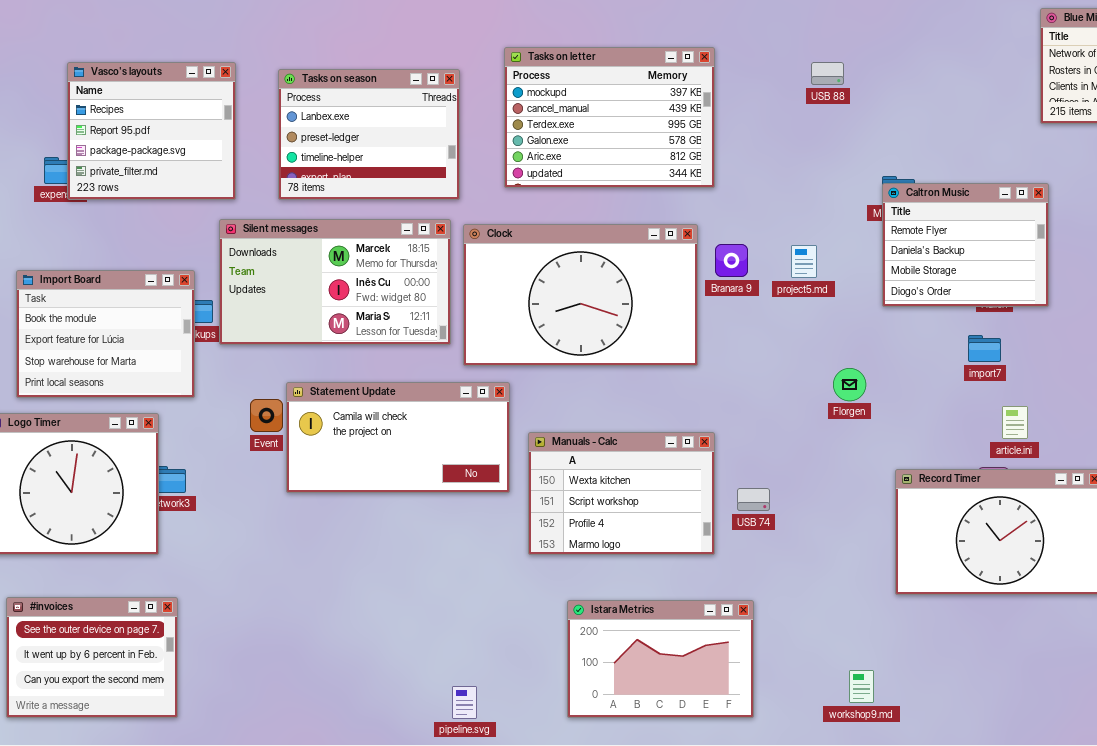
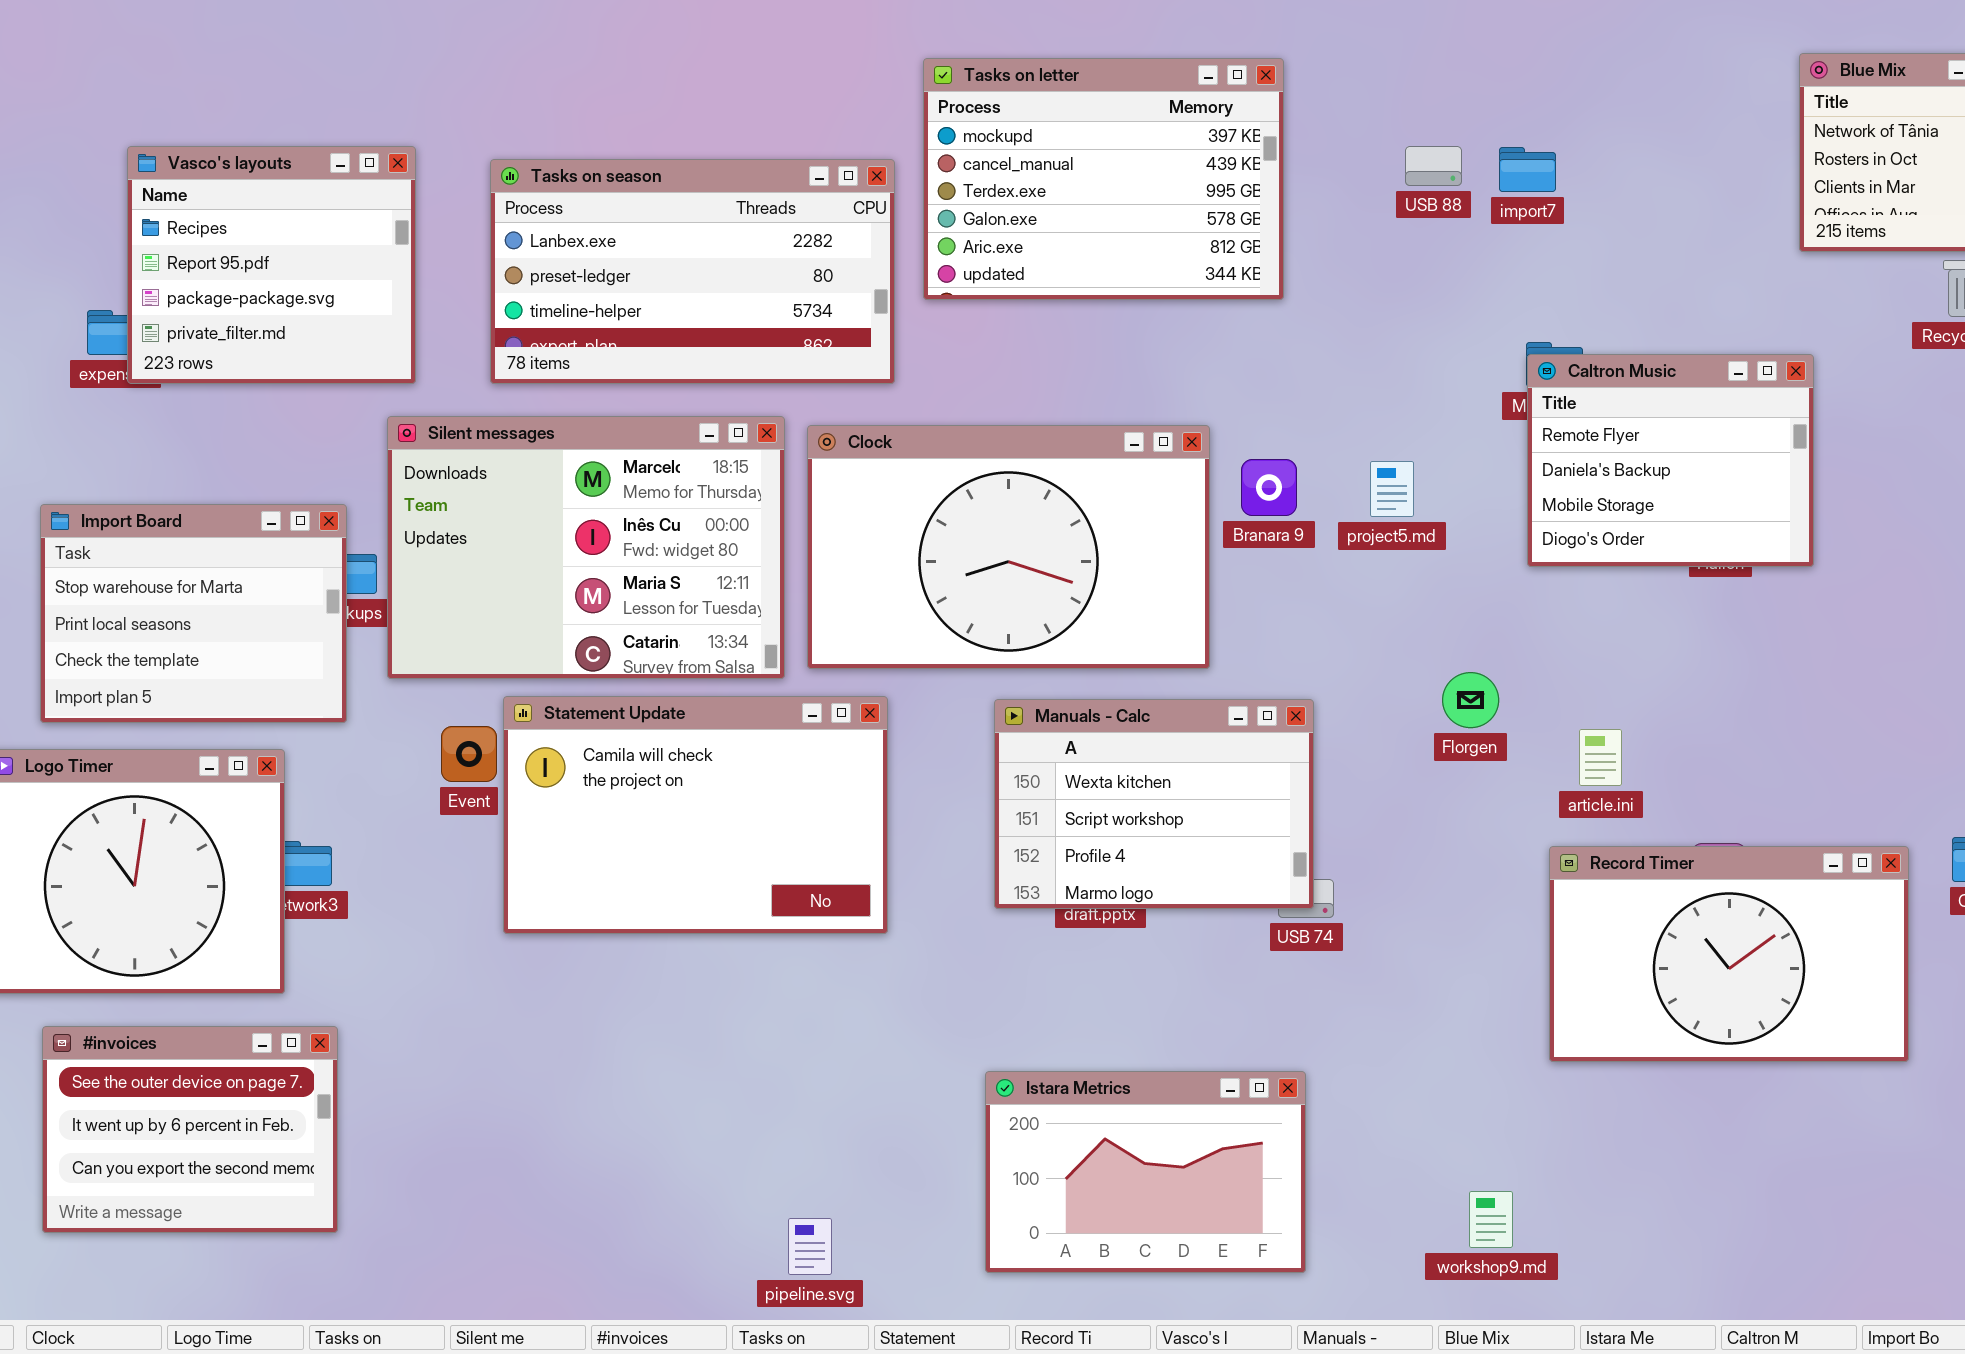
Tasks on letter: [504,47,715,188] -> [923,58,1284,300], moved
Tasks on season: [278,69,460,200] -> [490,159,895,384], resized
Silent messages: [219,219,451,345] -> [387,416,785,679], resized
Import Board: [16,270,195,398] -> [40,504,347,723], scrolled down 2 rows
import7: [968,335,1001,362] -> [1499,147,1556,192], moved
Statement Update: [286,382,510,493] -> [503,696,888,934], resized
article.ini: [1002,406,1028,439] -> [1579,729,1622,786], moved
Manuals - Calc: [528,432,715,555] -> [994,699,1314,909], moved
#invoices: [6,597,178,718] -> [42,1026,338,1233], moved

